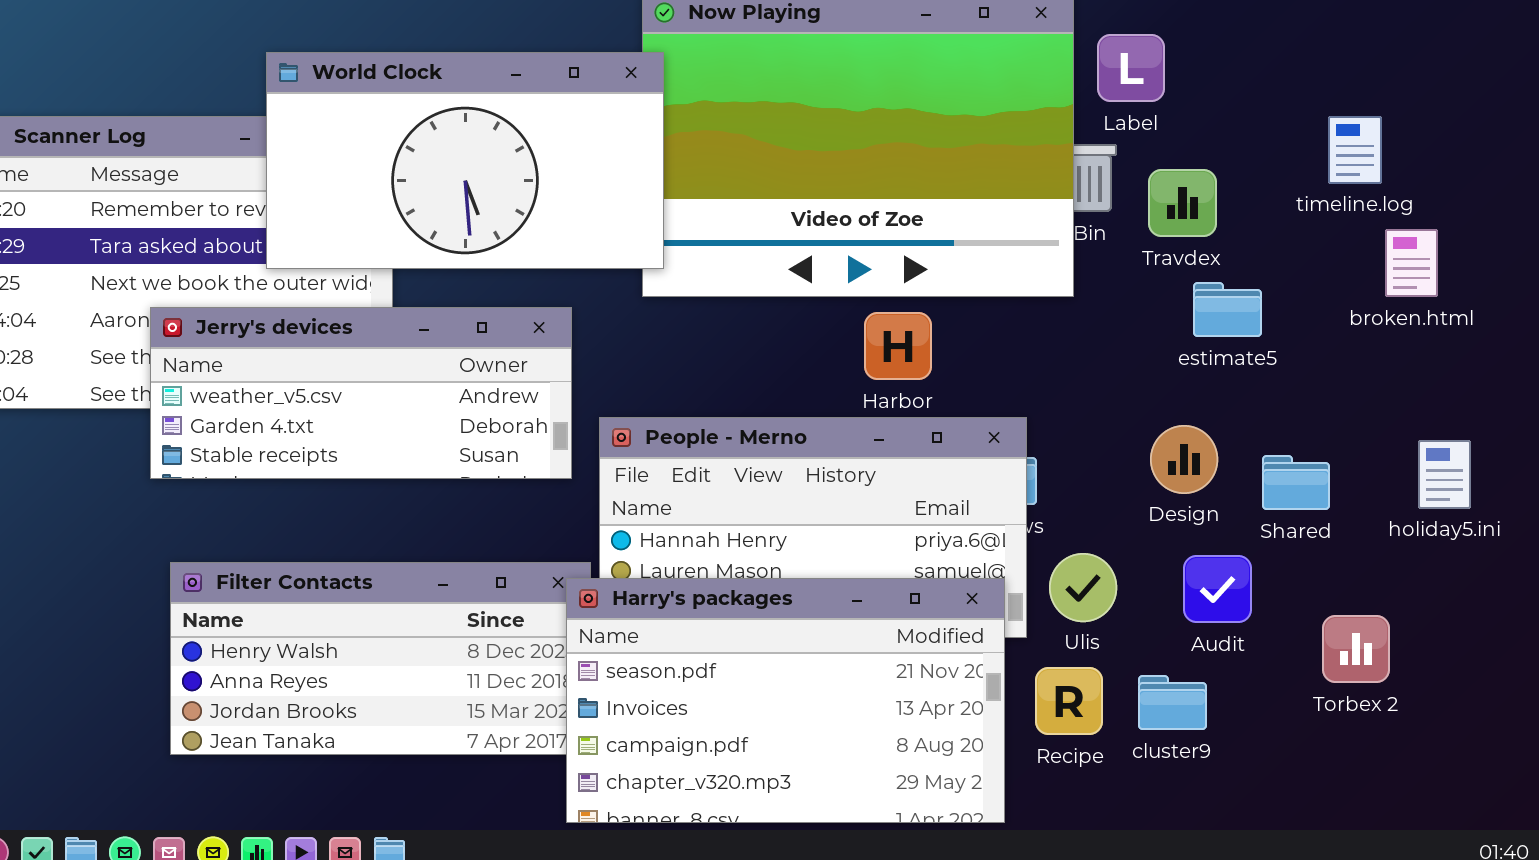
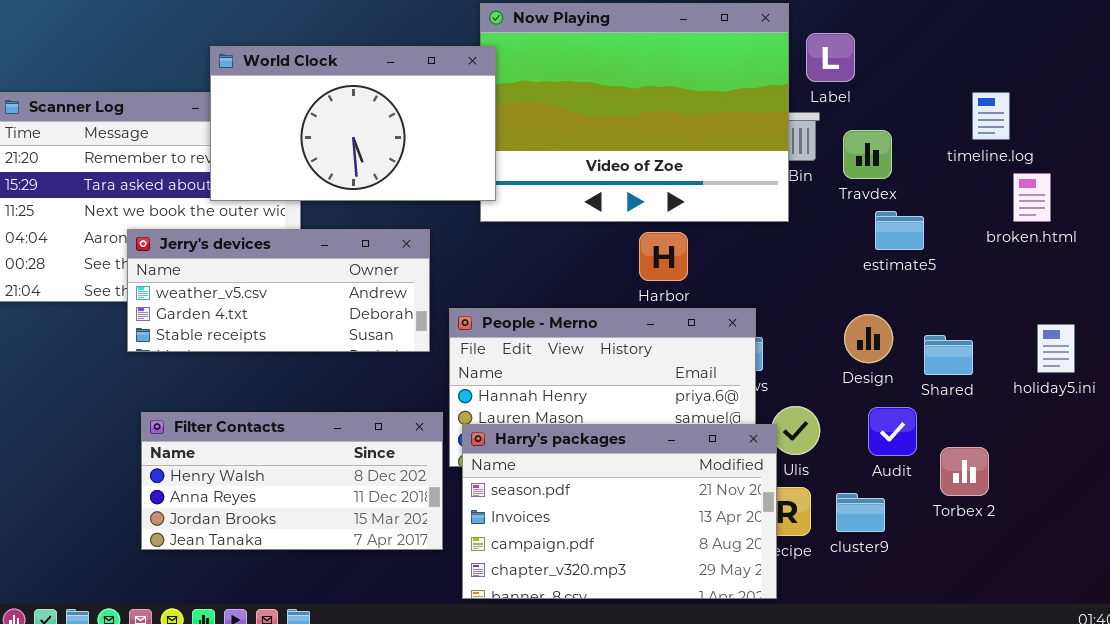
Harry's packages: [566,578,1005,823] -> [462,424,777,599], moved
Torbex 2: [1322,615,1390,683] -> [940,447,989,496], moved

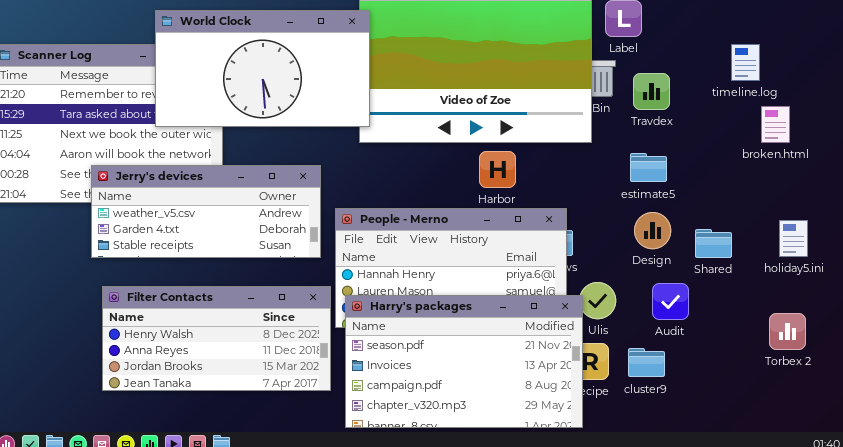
estimate5: [875,211,924,250] -> [630,153,667,182], moved
Jerry's devices: [127,229,430,352] -> [91,165,321,258], moved
Torbex 2: [940,447,989,496] -> [769,313,806,350], moved

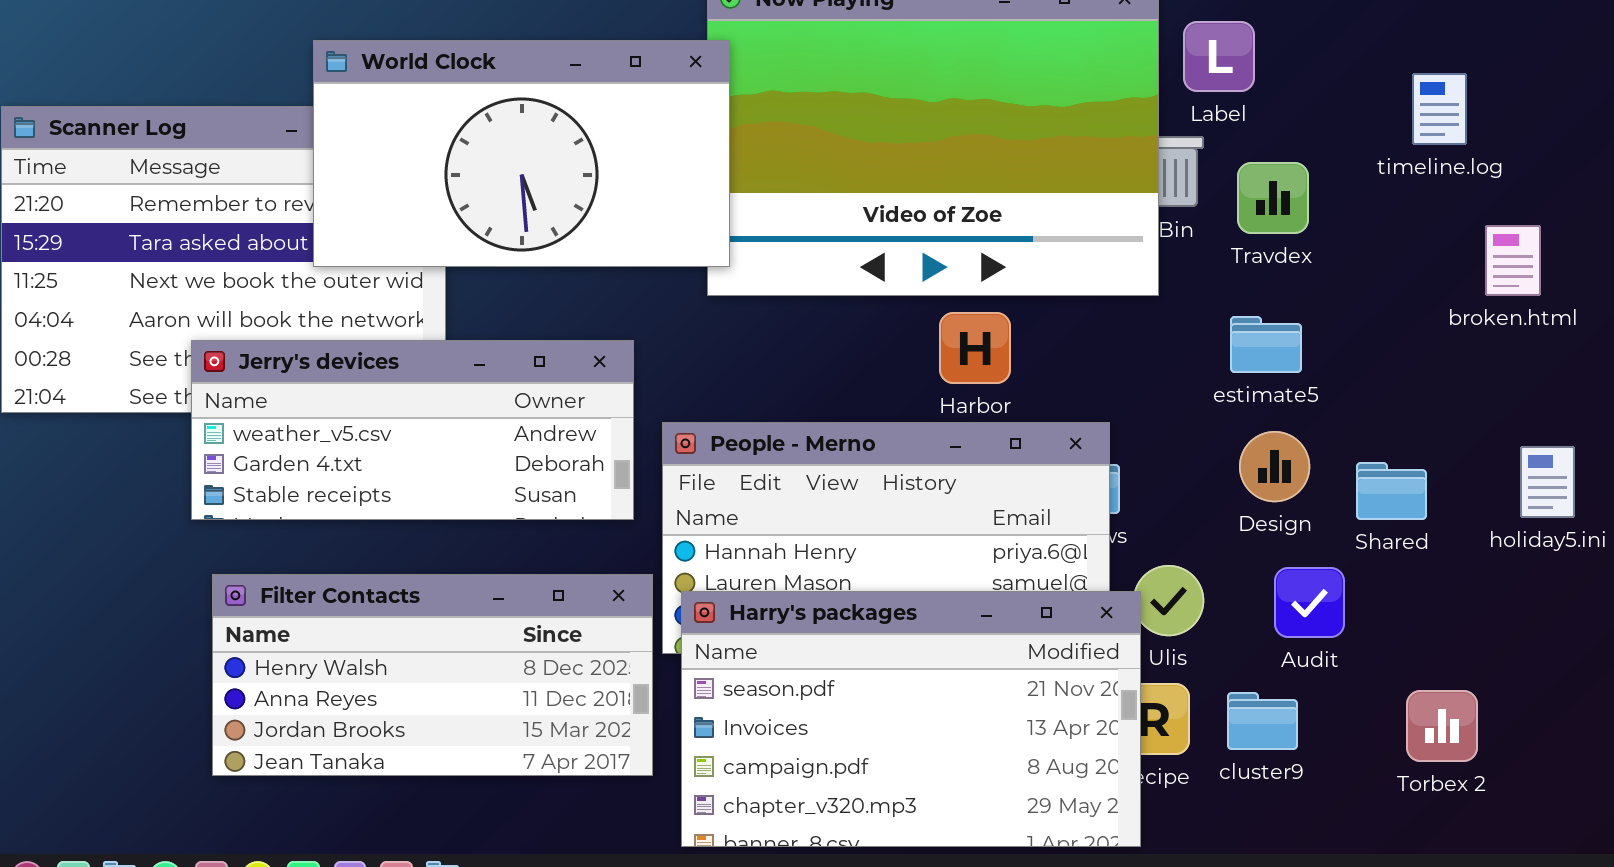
timeline.log: [731,44,760,81] -> [1412,73,1467,145], moved
Torbex 2: [769,313,806,350] -> [1406,690,1478,762], moved

